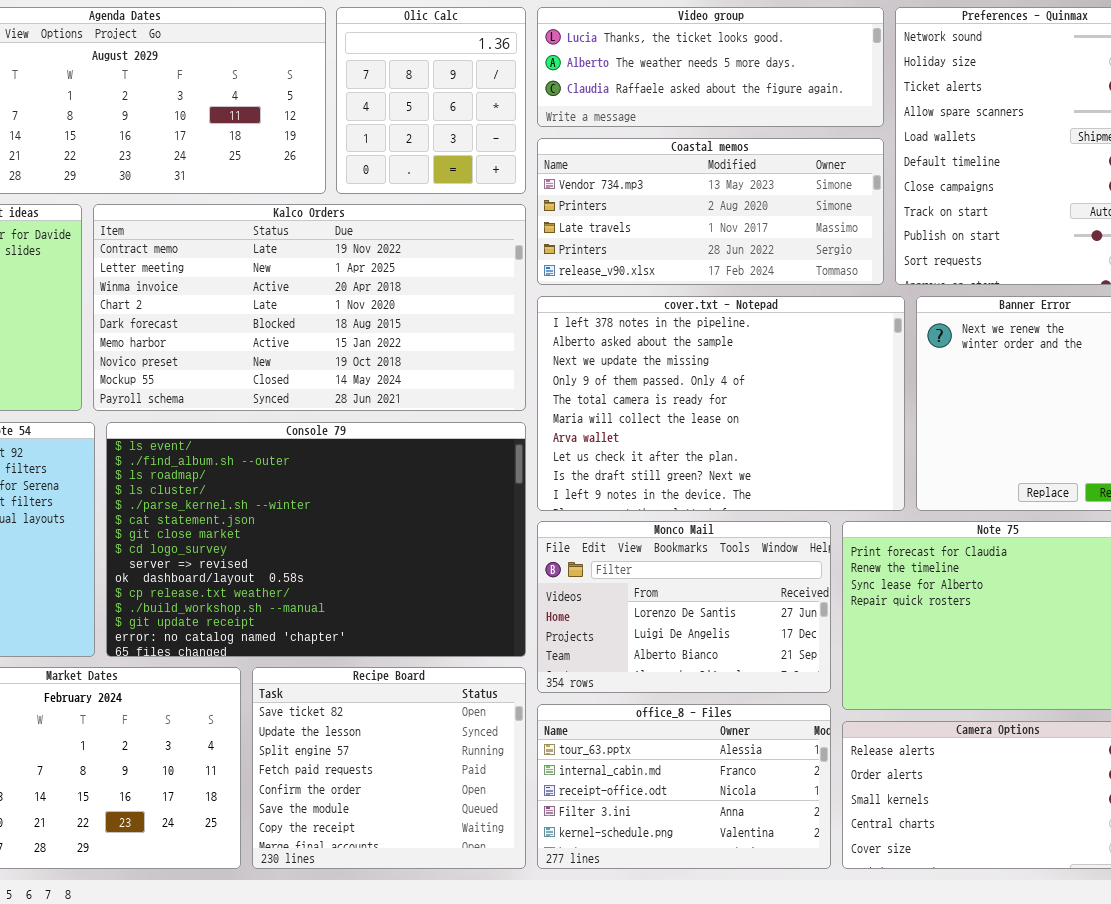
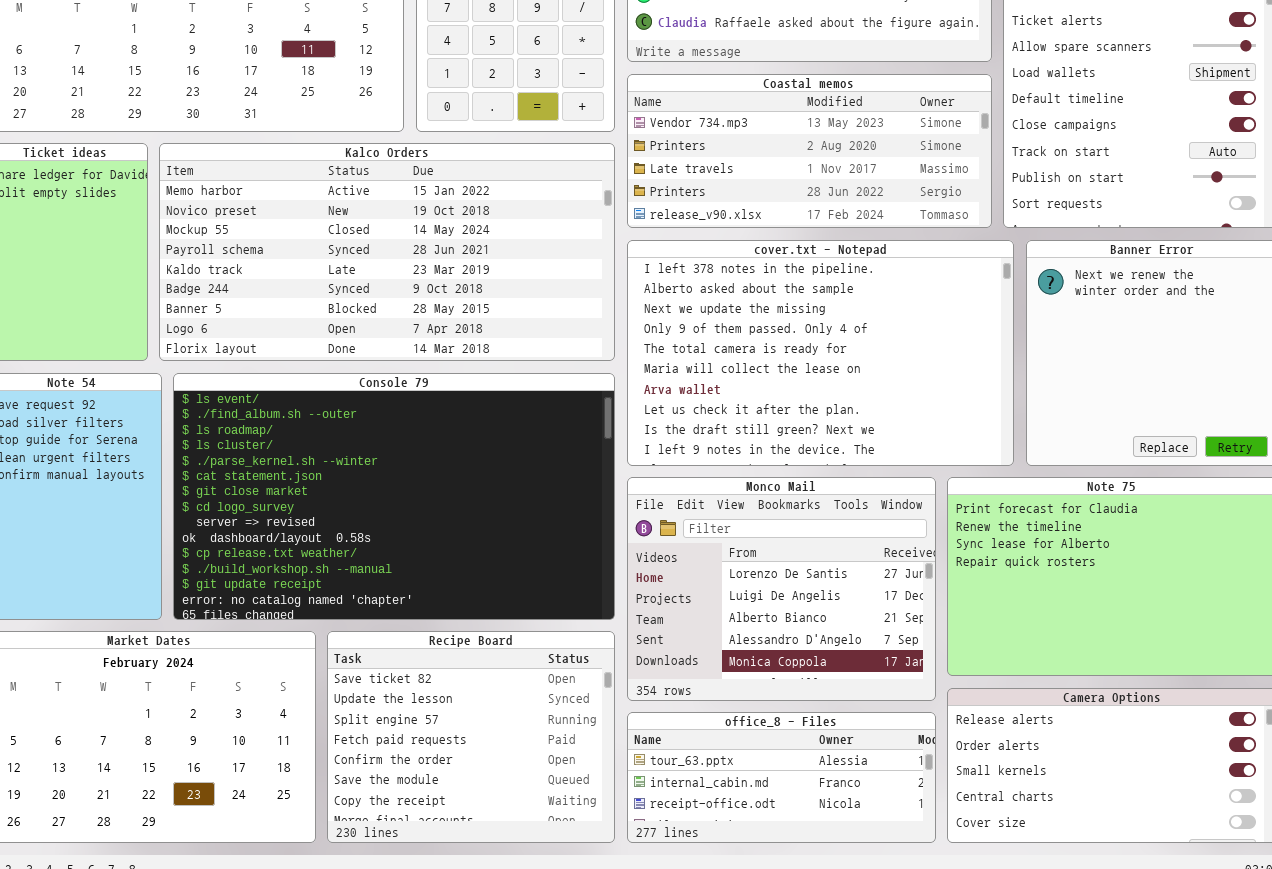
Kalco Orders: [93,204,526,411] -> [159,143,615,361], scrolled down 5 rows
Monco Mail: [537,521,831,693] -> [627,477,936,701], resized
office_8 - Files: [537,704,831,869] -> [627,712,936,843], resized

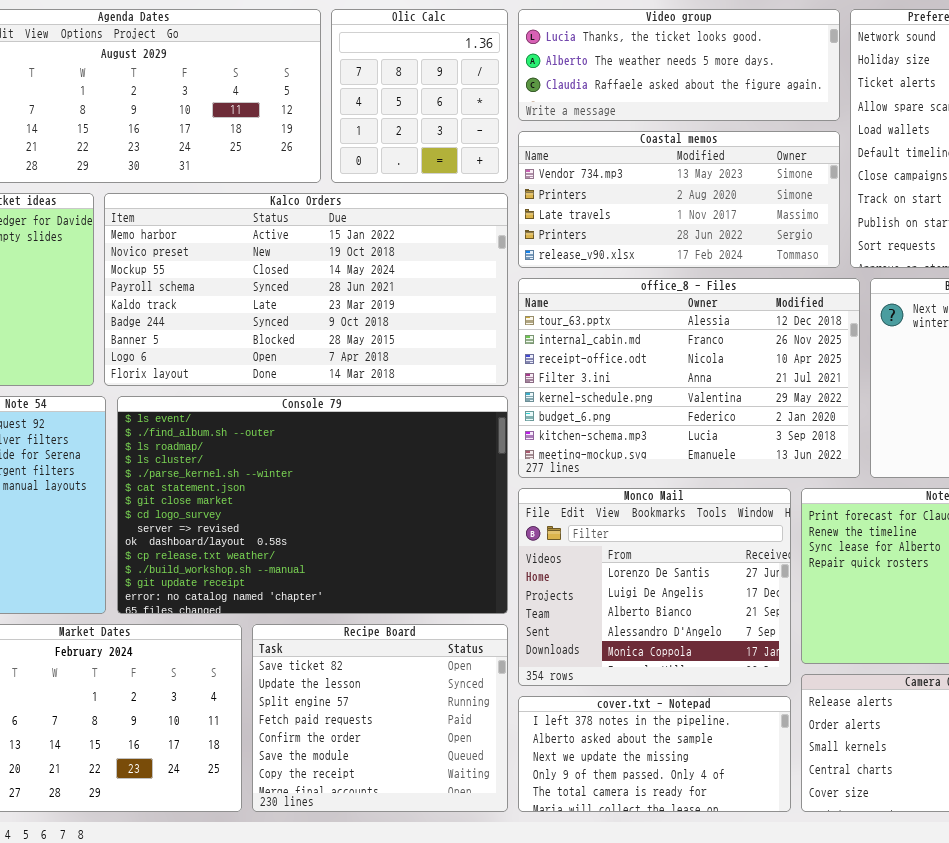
cover.txt - Notepad: [627,240,1014,466] -> [518,696,791,812], moved, resized
office_8 - Files: [627,712,936,843] -> [518,278,860,478], moved, resized

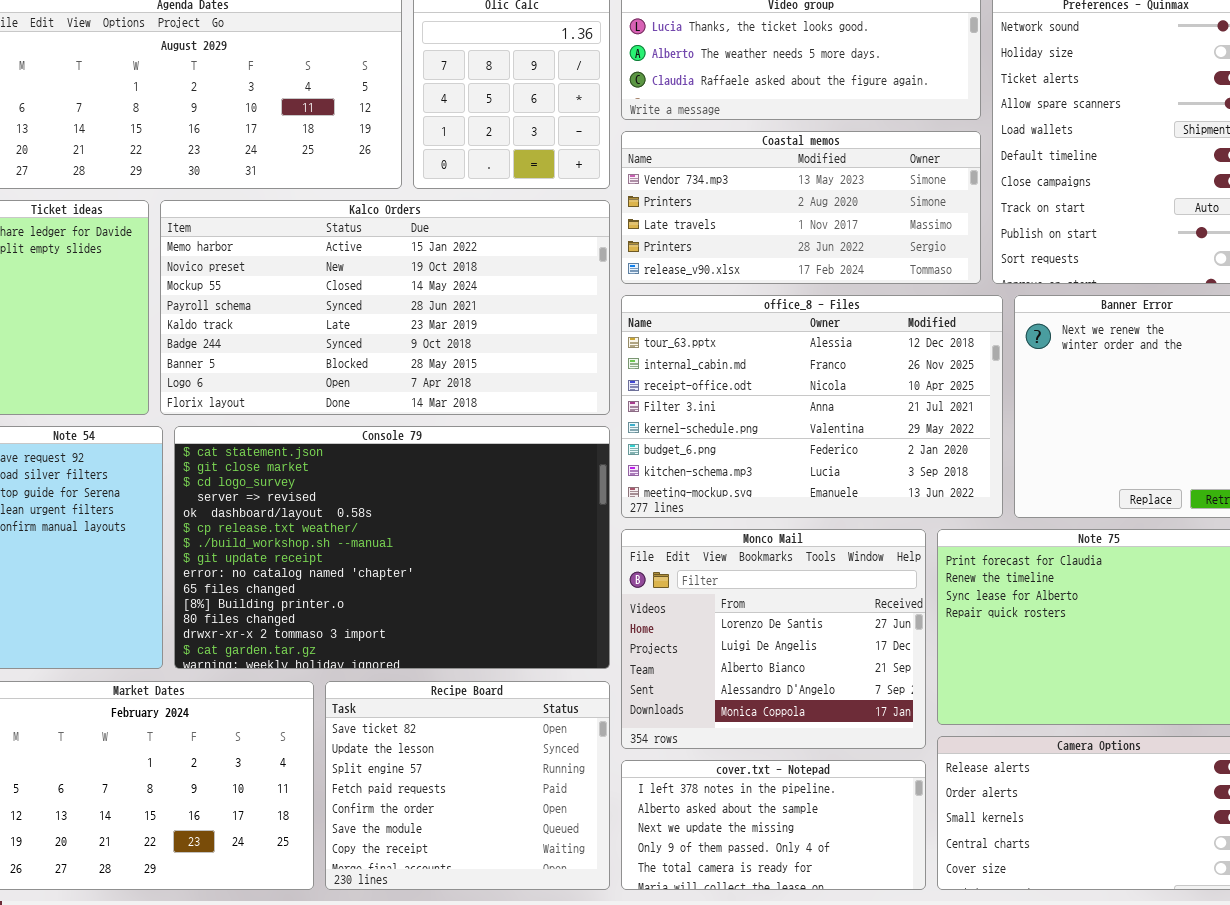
Console 79: [117,396,508,614] -> [174,426,610,669], scrolled down 5 rows

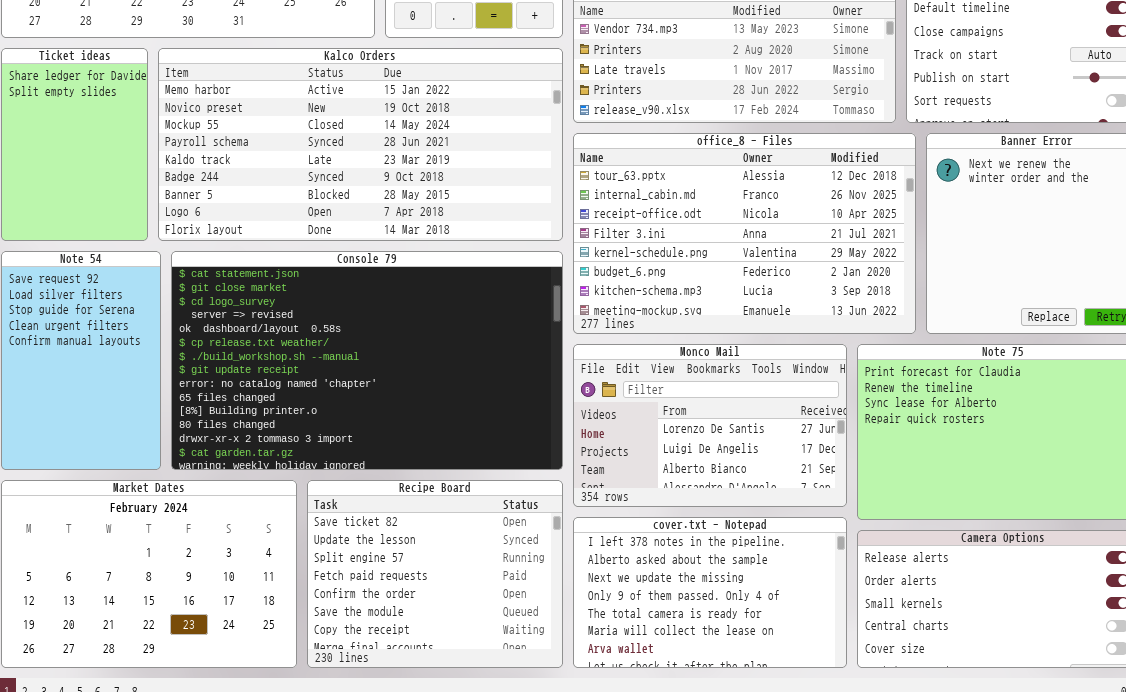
Monco Mail: [621,529,926,749] -> [573,344,847,507], resized
cover.txt - Notepad: [621,760,926,890] -> [573,517,847,668], resized

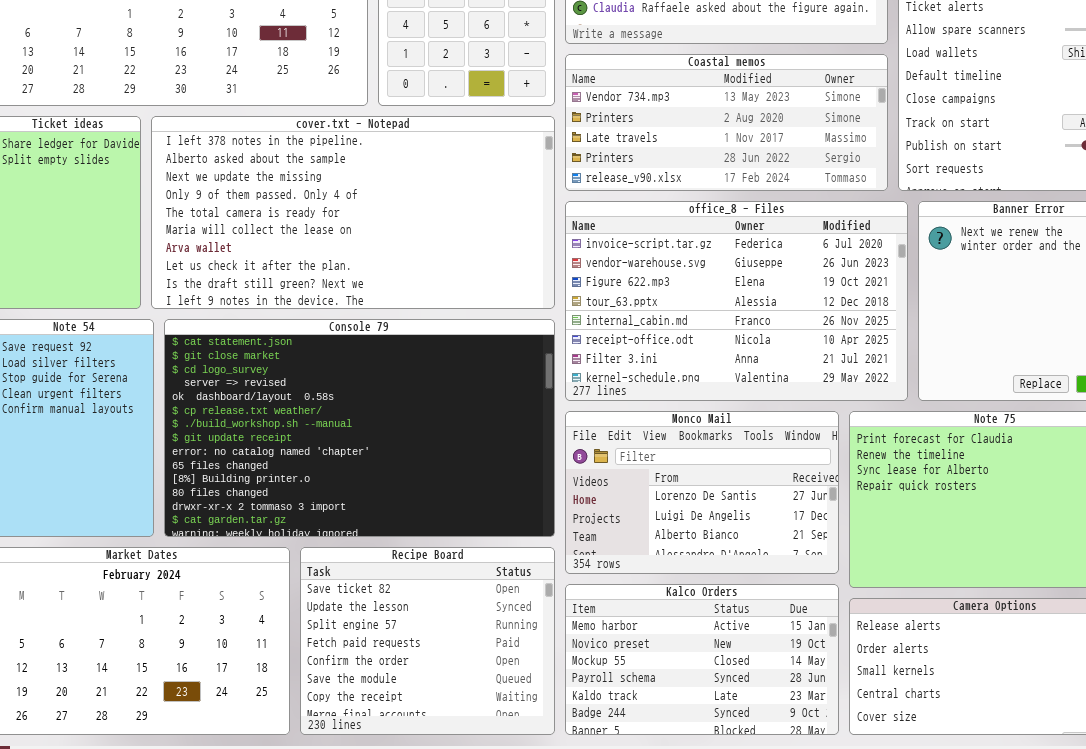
Kalco Orders: [158,48,563,241] -> [565,584,839,735], moved, resized
office_8 - Files: [573,133,916,334] -> [565,201,908,401], scrolled up 3 rows
cover.txt - Notepad: [573,517,847,668] -> [151,116,555,309], moved, resized

